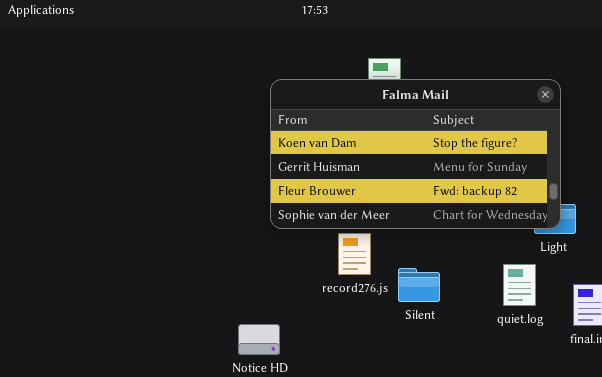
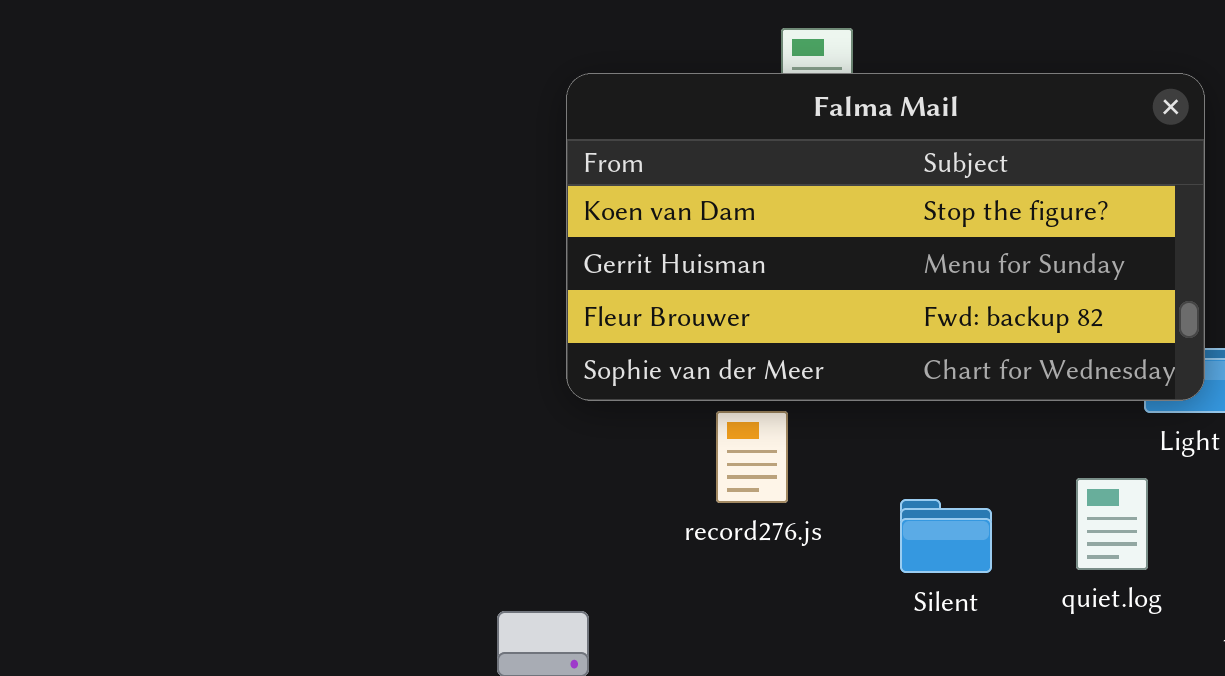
Silent: [398,268,440,302] -> [900,499,992,573], moved

